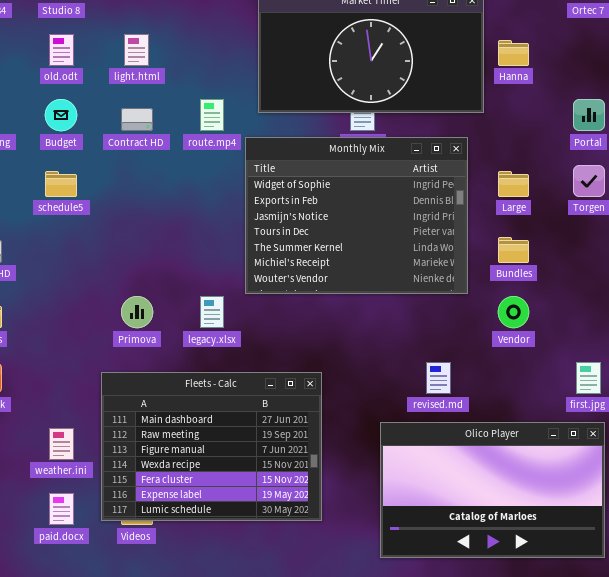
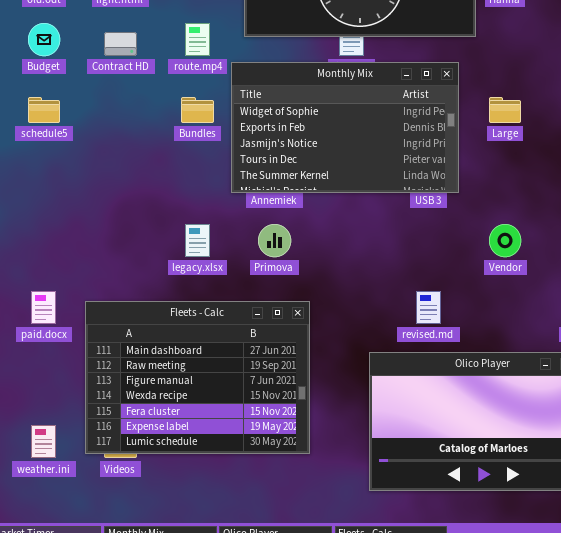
Monthly Mix: [245,137,468,294] -> [231,62,459,193], resized
Bundles: [498,237,529,263] -> [181,97,214,123], moved
Primova: [121,296,153,328] -> [258,224,291,257], moved
weather.ini: [49,428,74,460] -> [31,425,56,458], moved
paid.docx: [49,493,74,525] -> [31,291,56,324], moved

